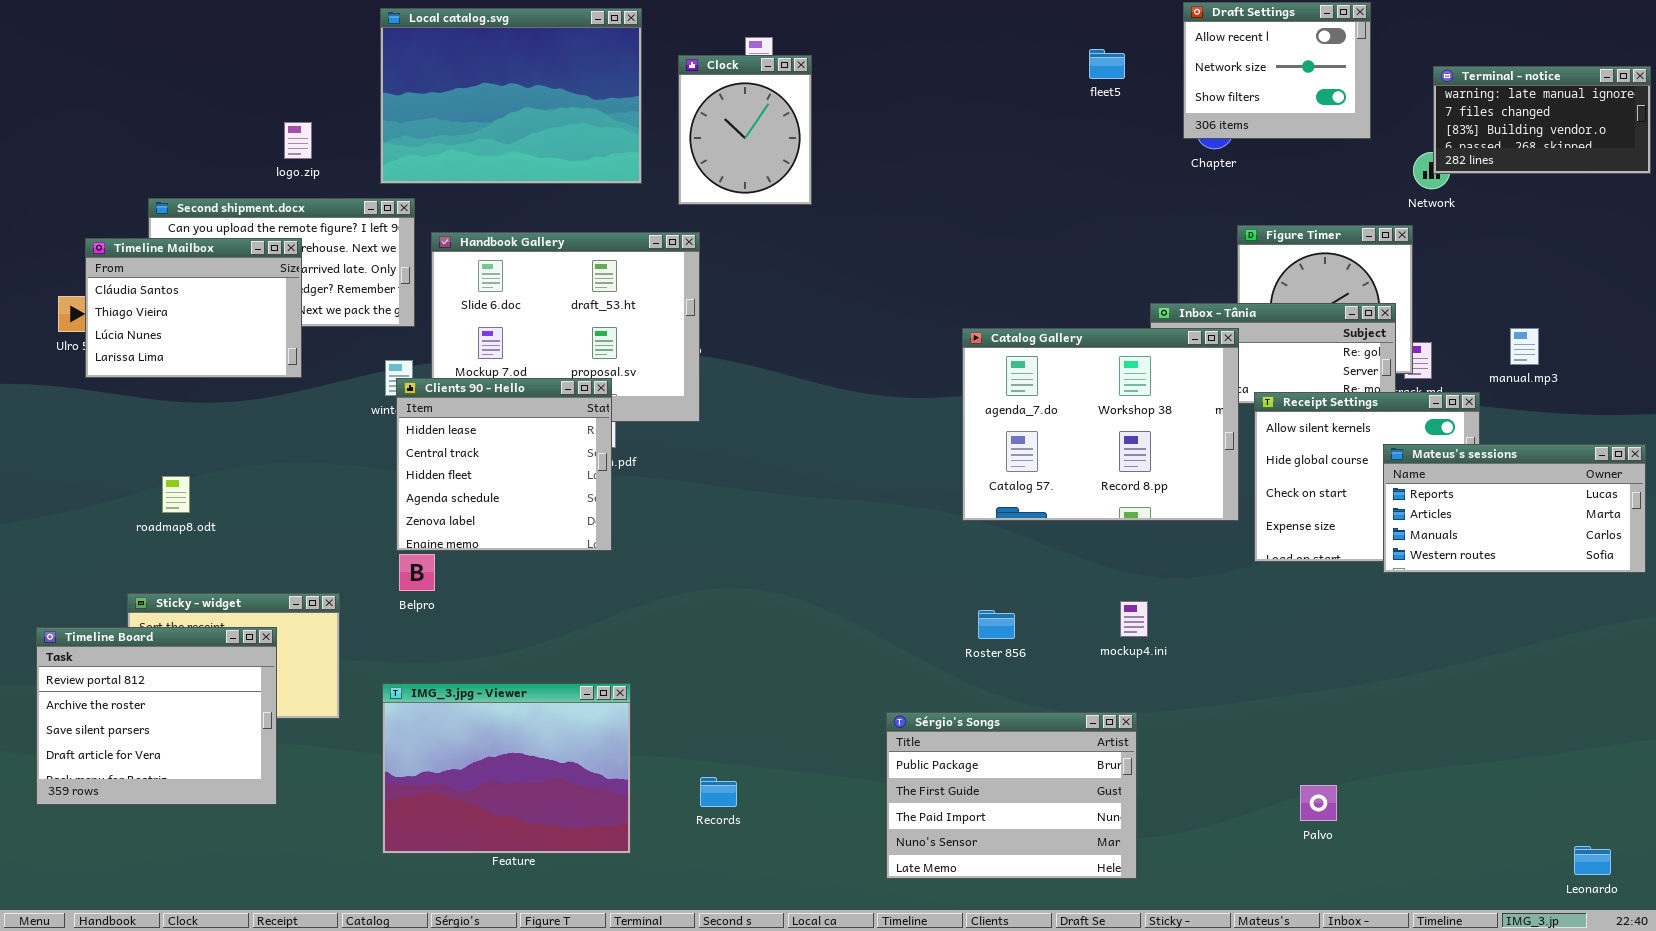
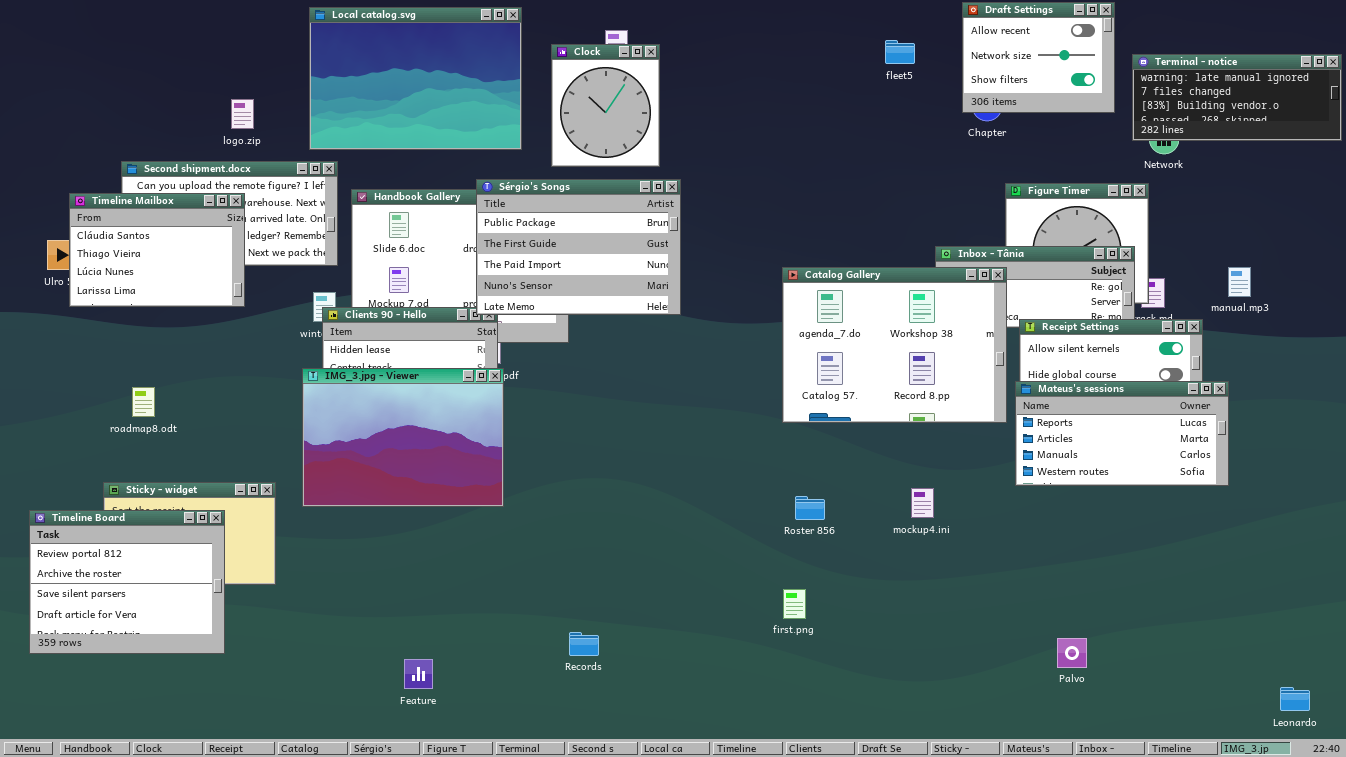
Terminal - notice: [1433,66,1651,174] -> [1132,54,1342,141], resized
Mateus's sessions: [1383,444,1646,573] -> [1015,381,1229,486], moved
IMG_3.jpg - Viewer: [382,683,631,854] -> [302,368,504,507], moved
Sérgio's Songs: [886,712,1137,879] -> [476,179,681,315], moved

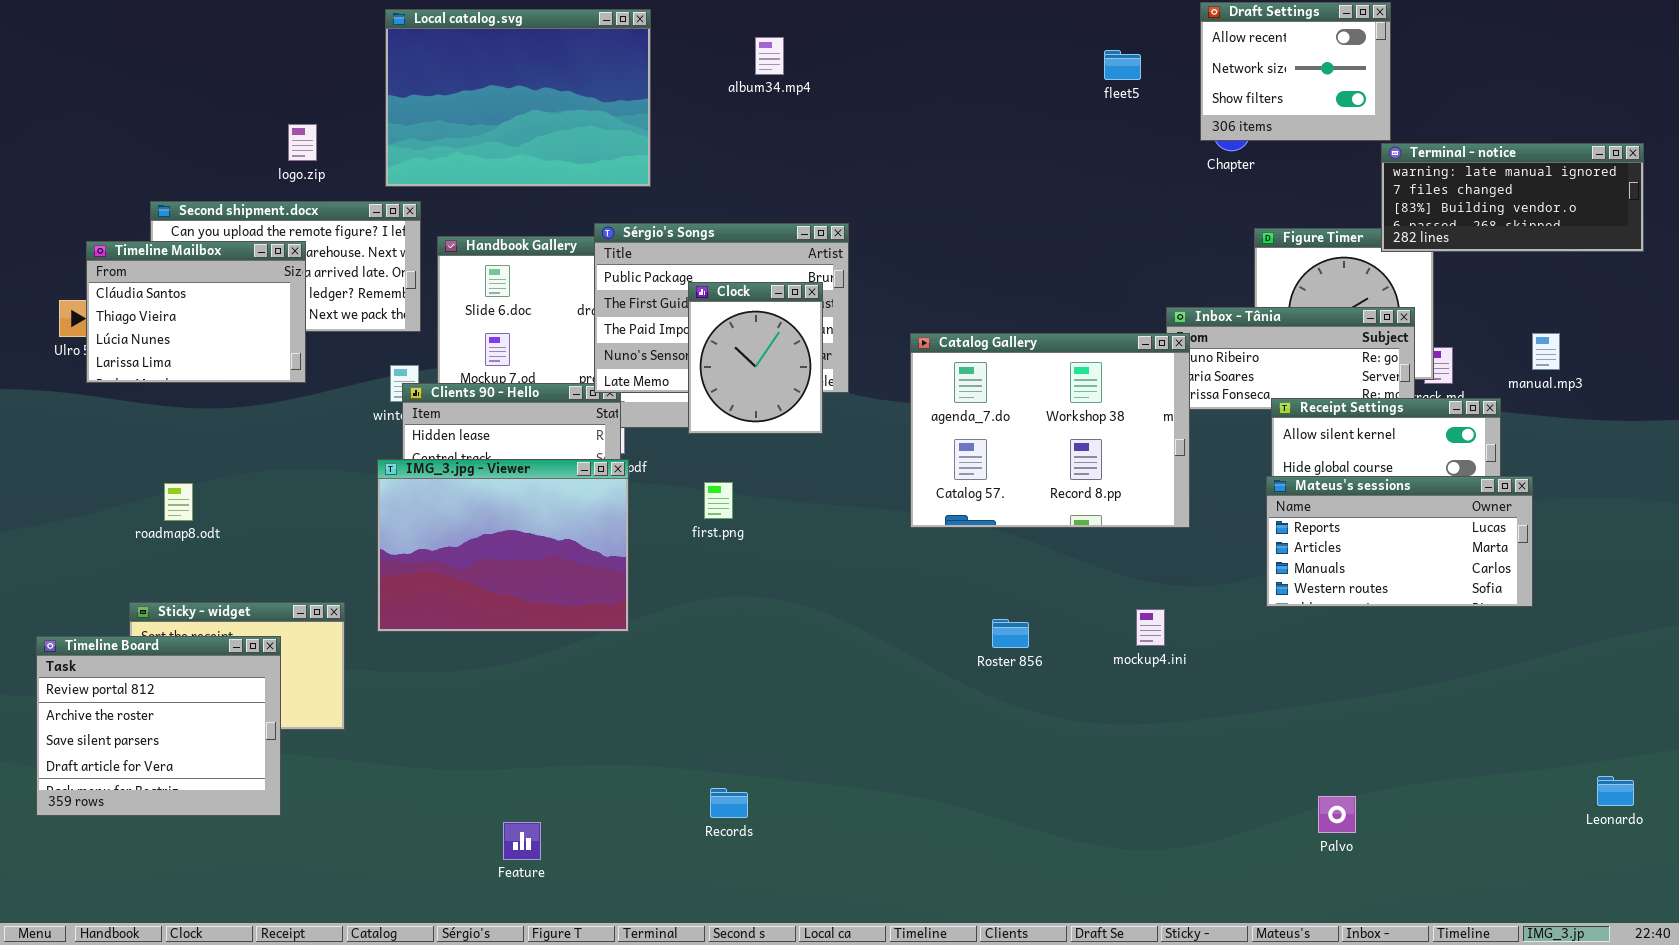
Clock: [551,44,660,167] -> [688,282,823,434], moved
Terminal - notice: [1132,54,1342,141] -> [1381,143,1644,252], moved
Catalog Gallery: [782,267,1007,423] -> [910,333,1190,528], moved
first.png: [783,589,806,619] -> [704,482,733,519], moved
Leonardo: [1280,687,1310,711] -> [1597,776,1634,806], moved

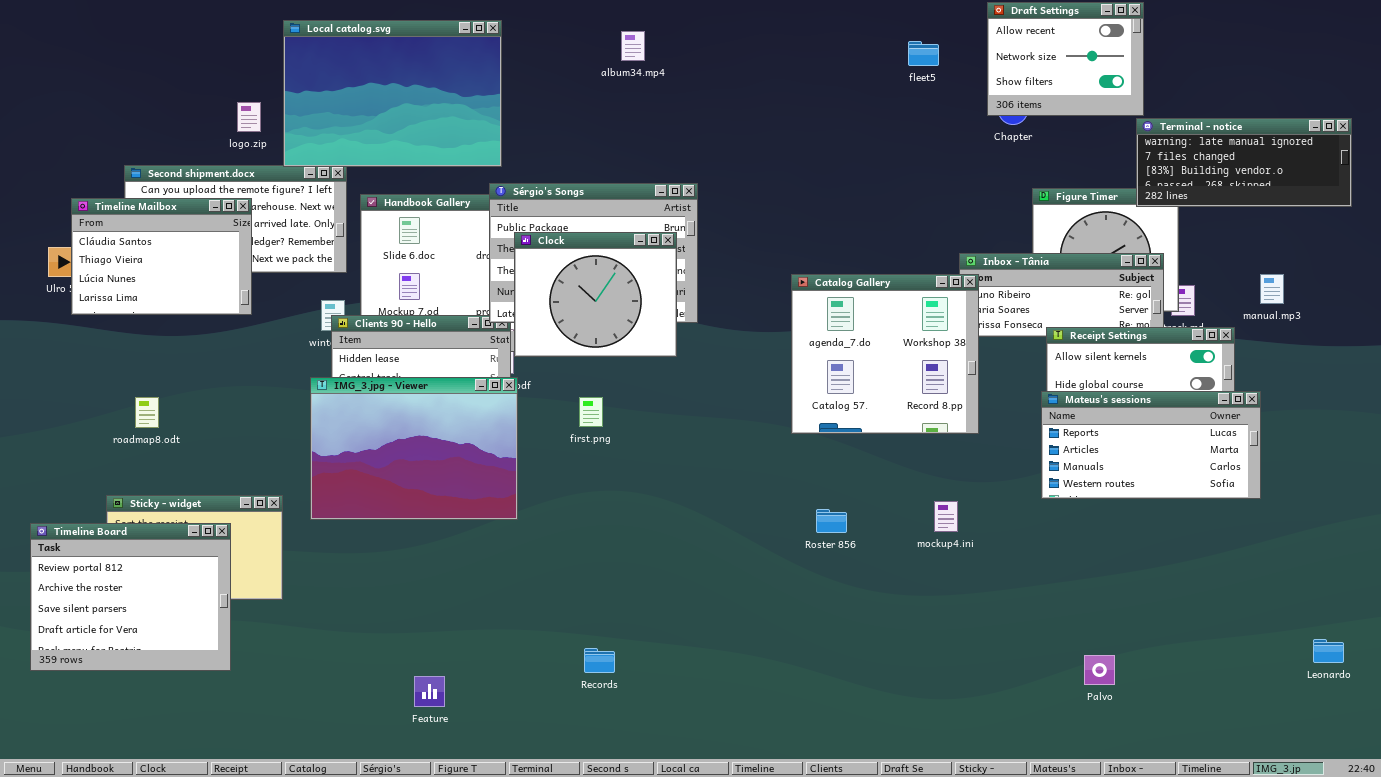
Local catalog.svg: [385,9,651,187] -> [283,20,502,167], moved
Clock: [688,282,823,434] -> [514,232,677,357], resized
Catalog Gallery: [910,333,1190,528] -> [791,274,979,434], resized

